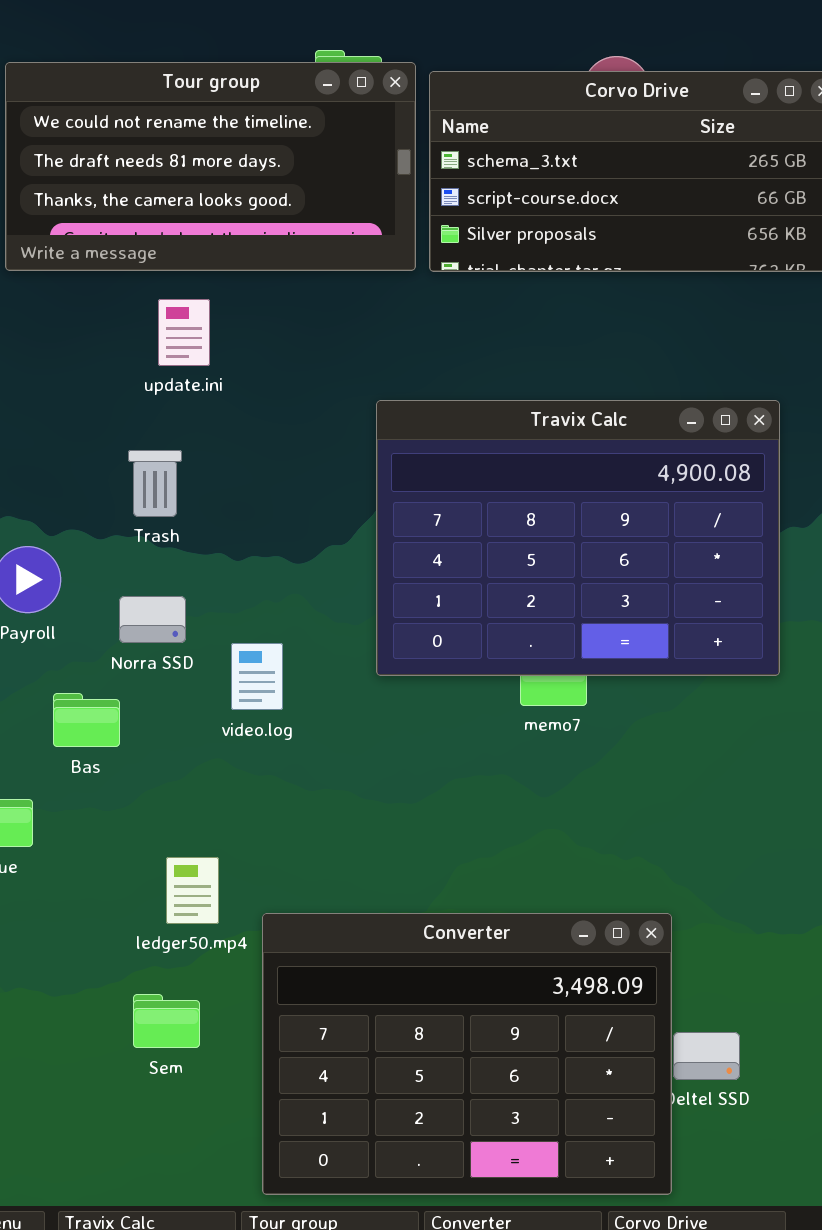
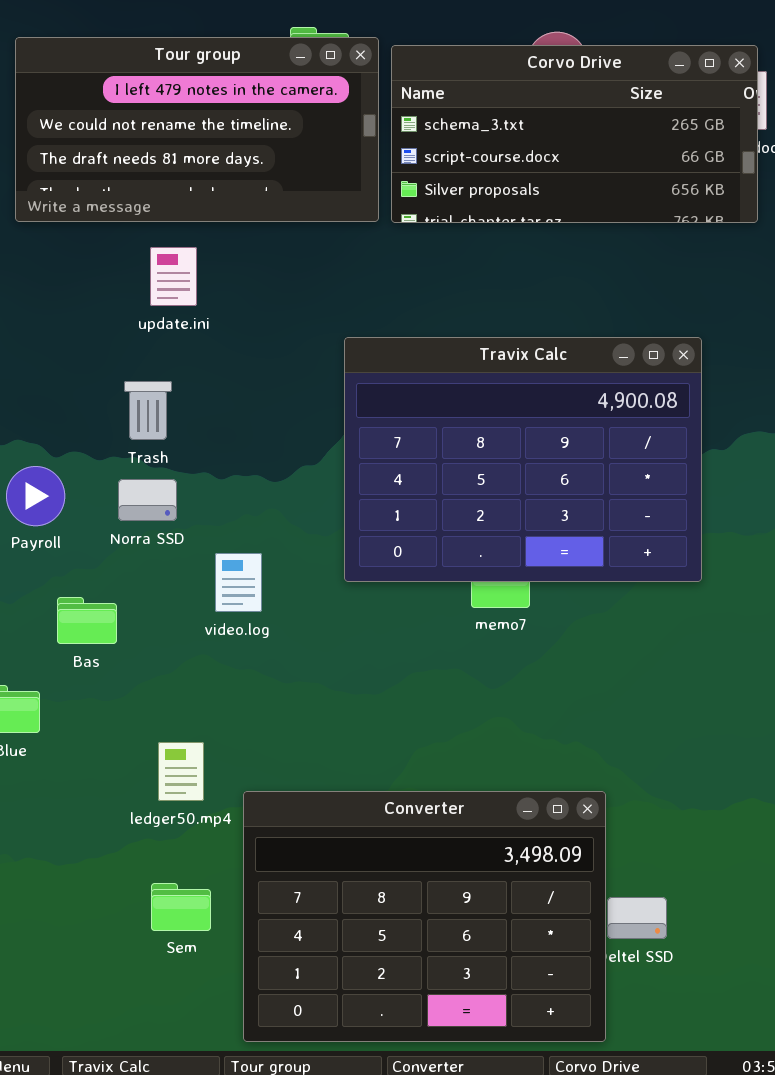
Tour group: [5,62,416,271] -> [15,37,379,222], scrolled up 1 row
Norra SSD: [119,596,186,643] -> [118,479,177,521], moved
Sem: [133,994,200,1048] -> [151,883,211,931], moved

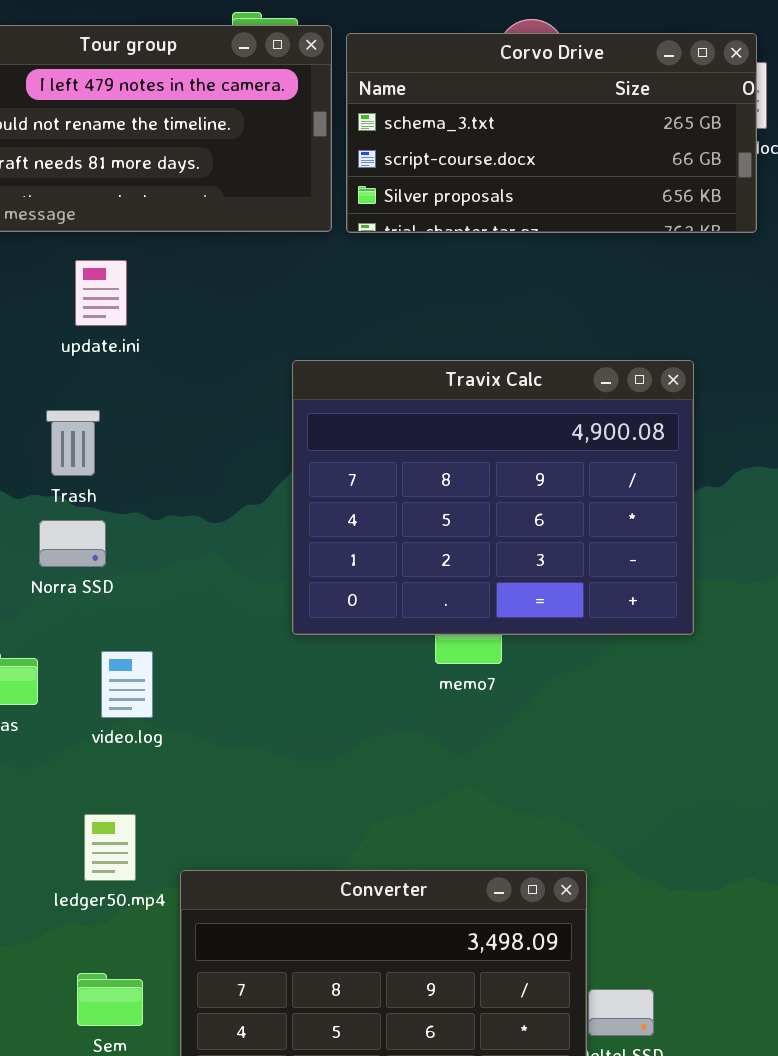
video.log: [215,553,262,612] -> [101,651,153,718], moved

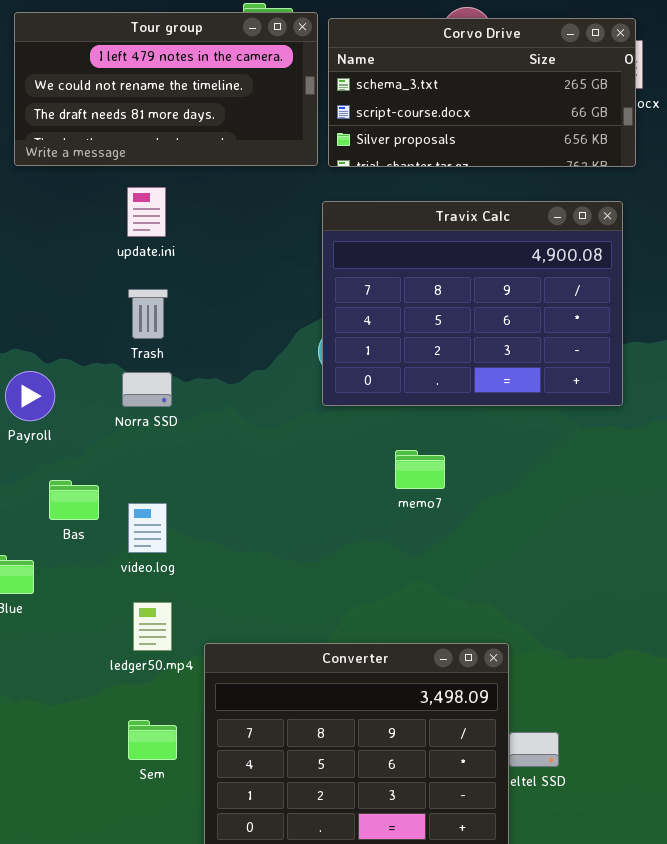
Travix Calc: [292,360,694,635] -> [322,201,623,406], moved
Trash: [46,410,100,476] -> [128,289,168,339], moved
Norra SSD: [39,520,106,567] -> [122,372,172,407], moved
video.log: [101,651,153,718] -> [128,503,167,553], moved

